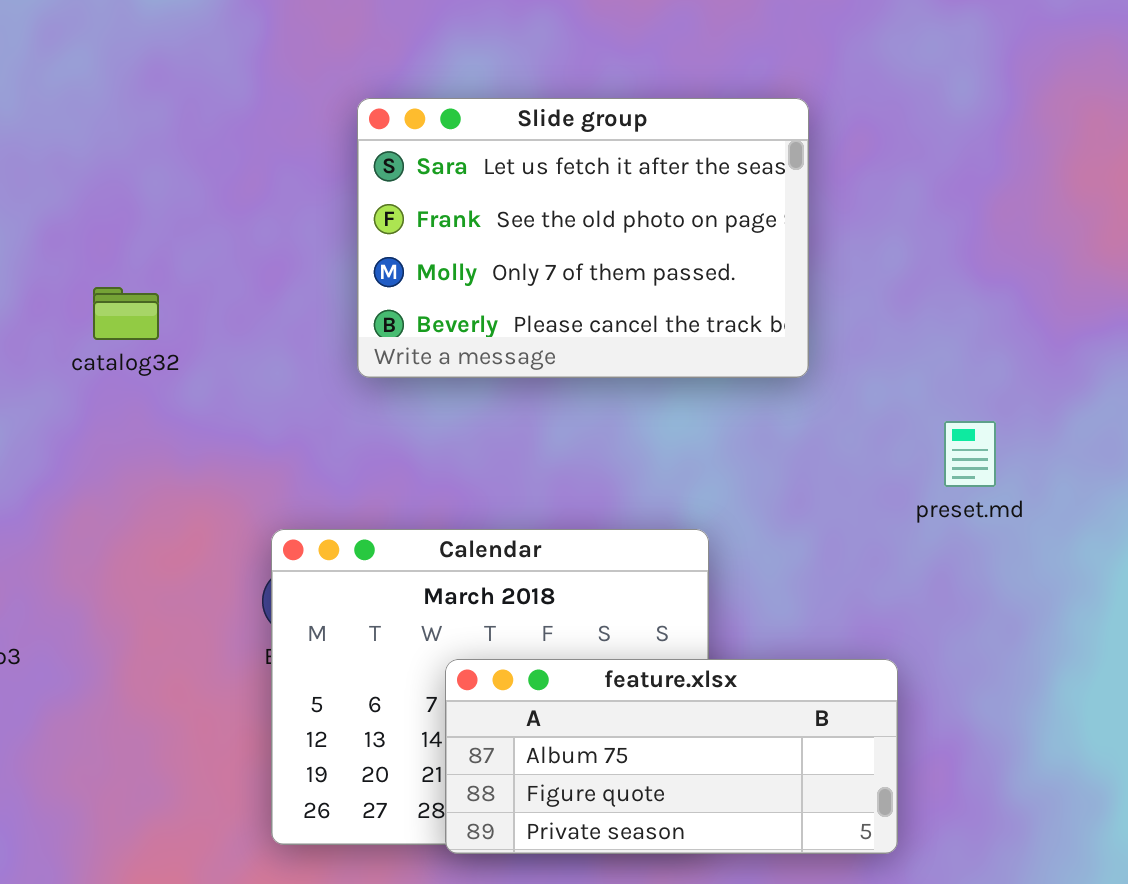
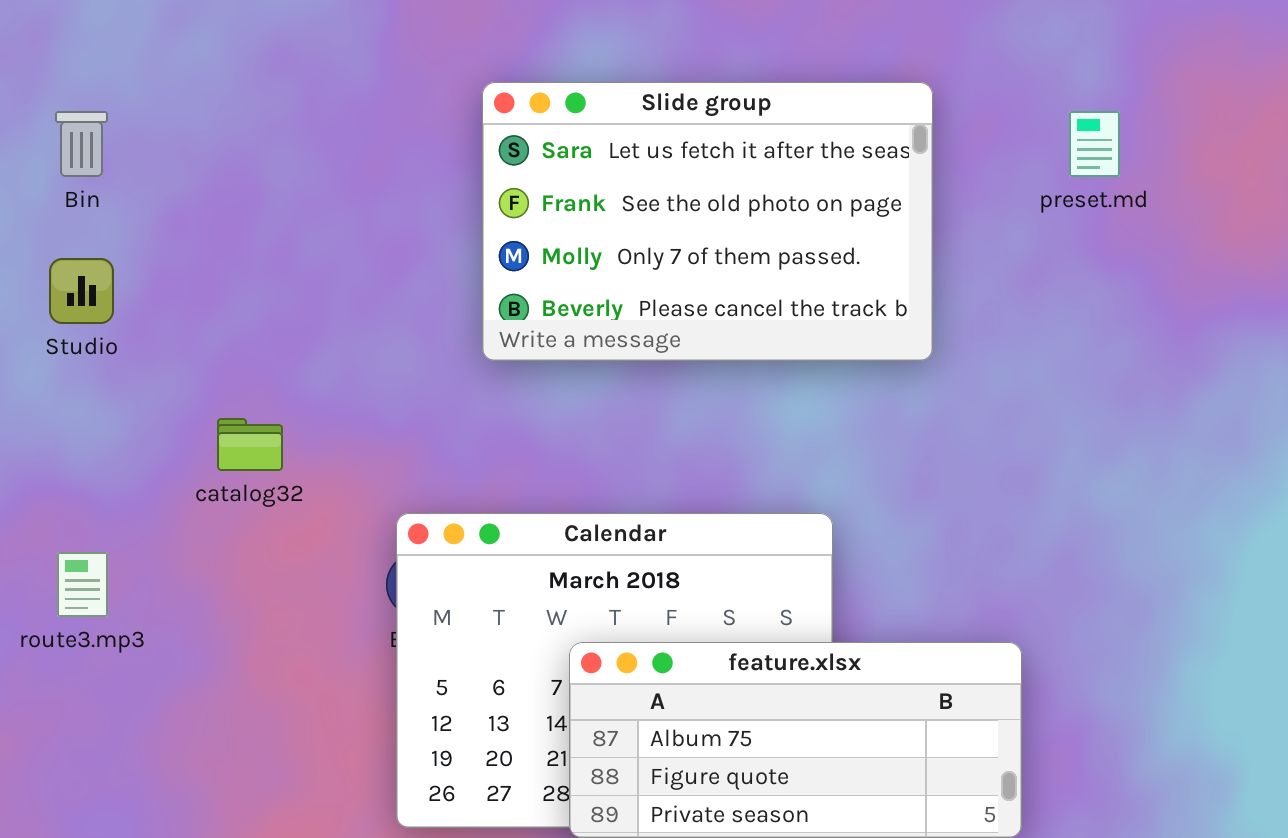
catalog32: [93,287,159,340] -> [217,418,283,471], moved
preset.md: [944,421,996,487] -> [1069,111,1120,177], moved

